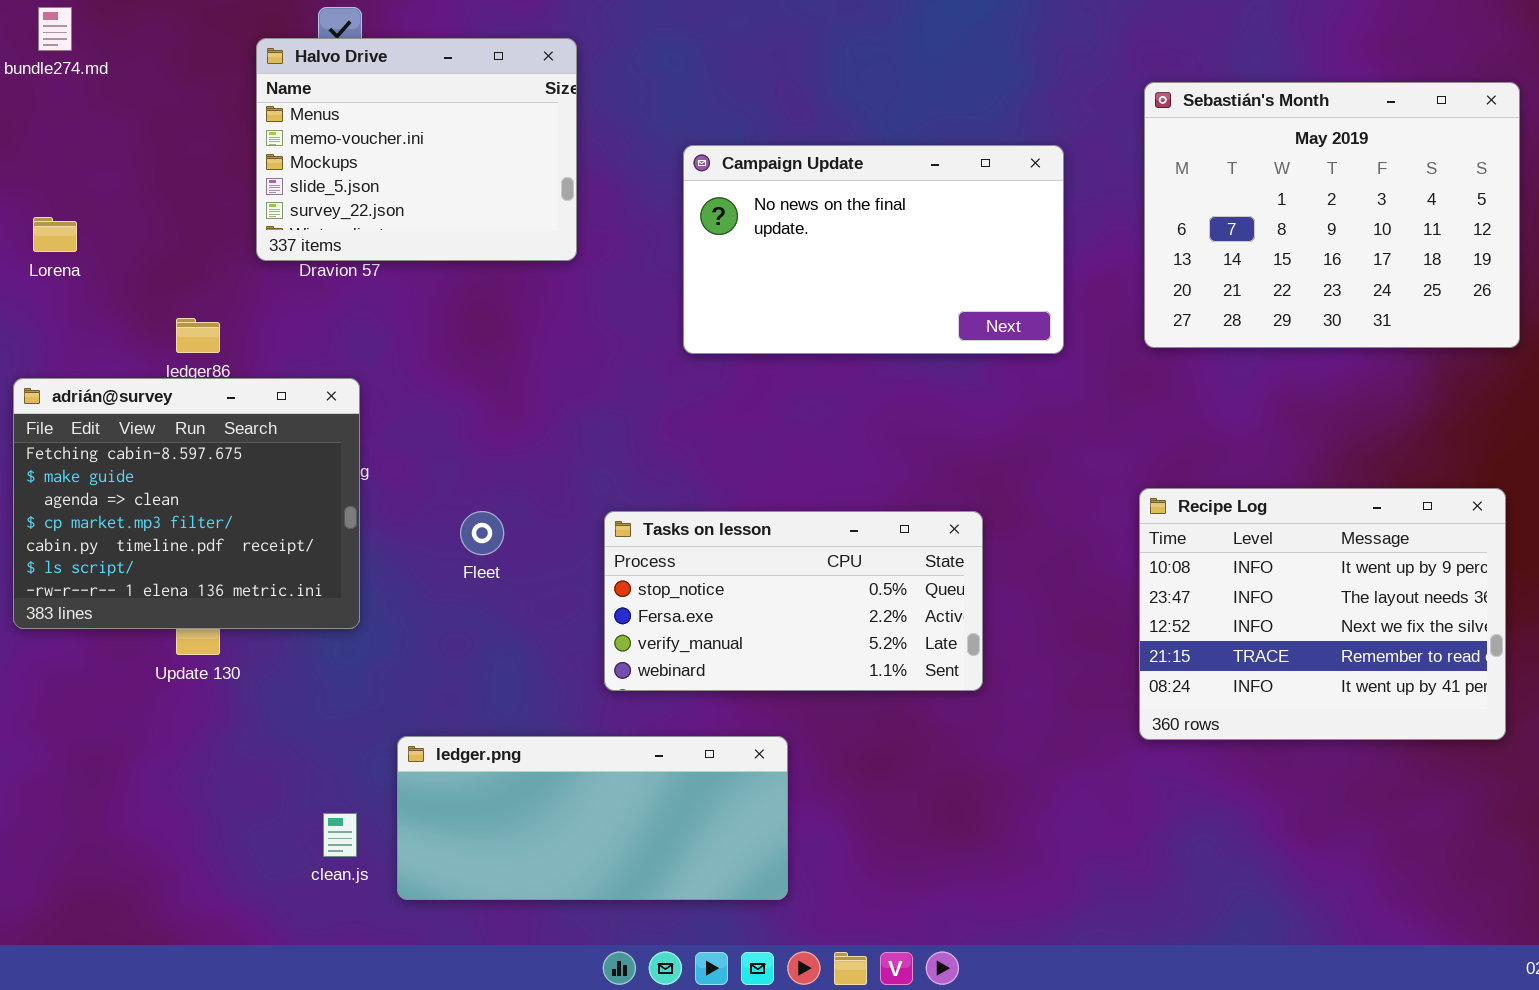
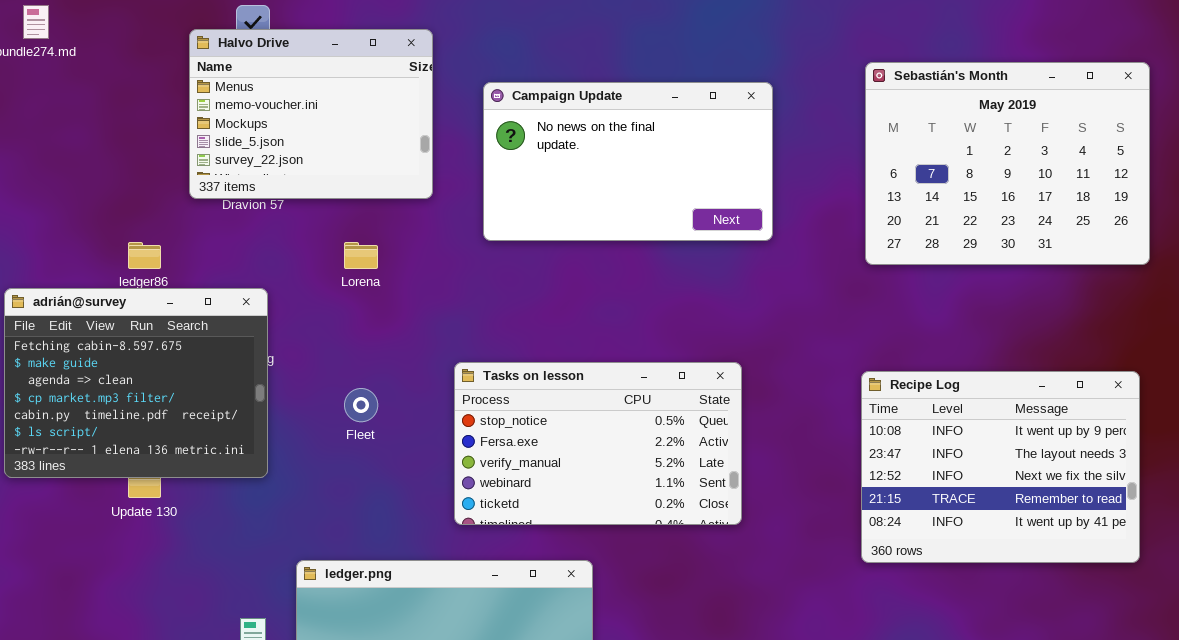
Campaign Update: [683,145,1064,354] -> [483,82,773,241], moved
Lorena: [33,217,77,252] -> [344,242,378,269], moved
Tasks on lesson: [604,511,983,691] -> [454,362,742,525], resized

